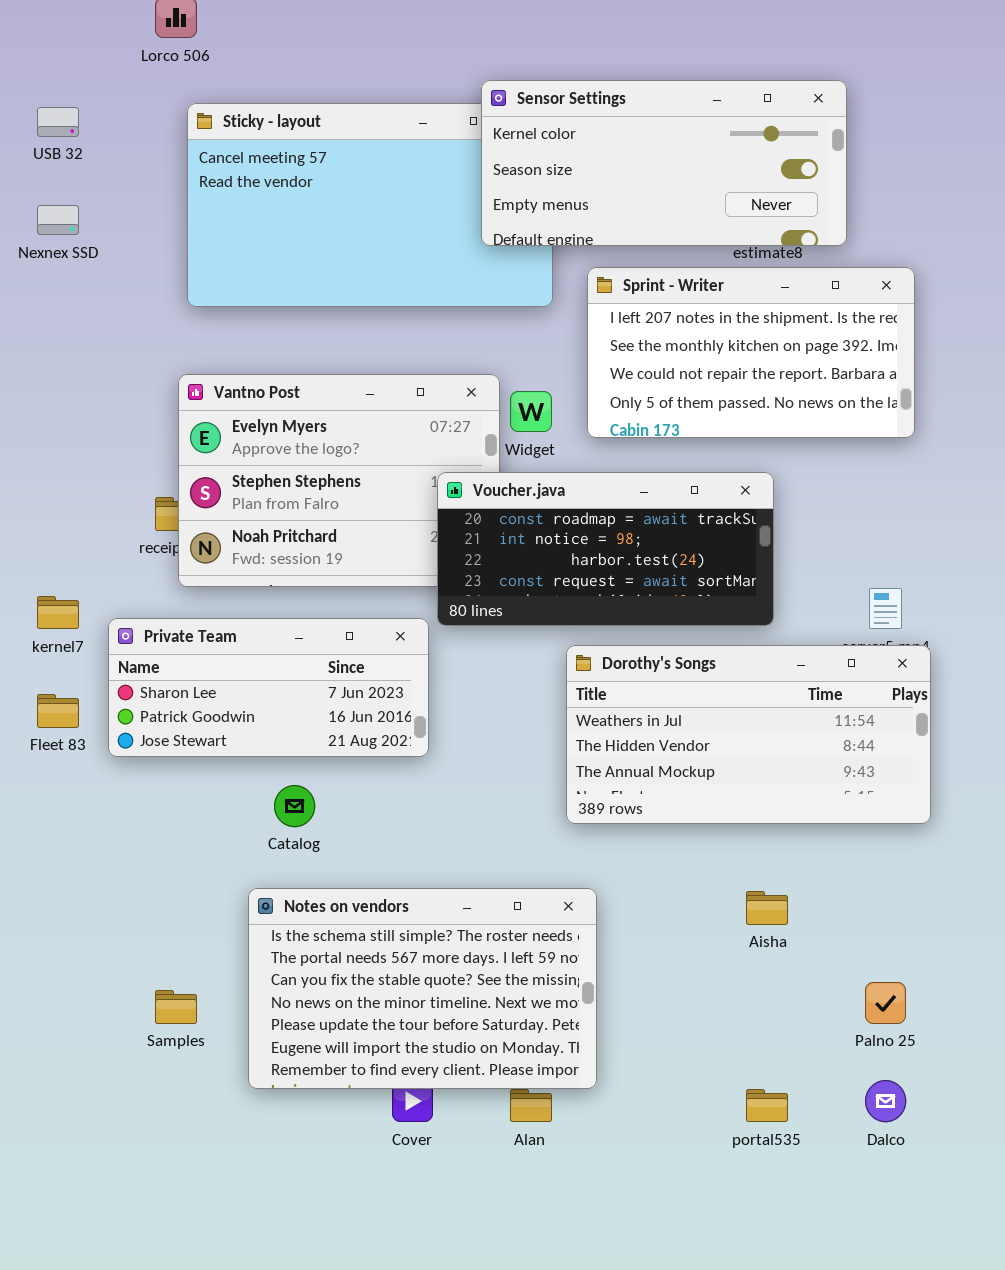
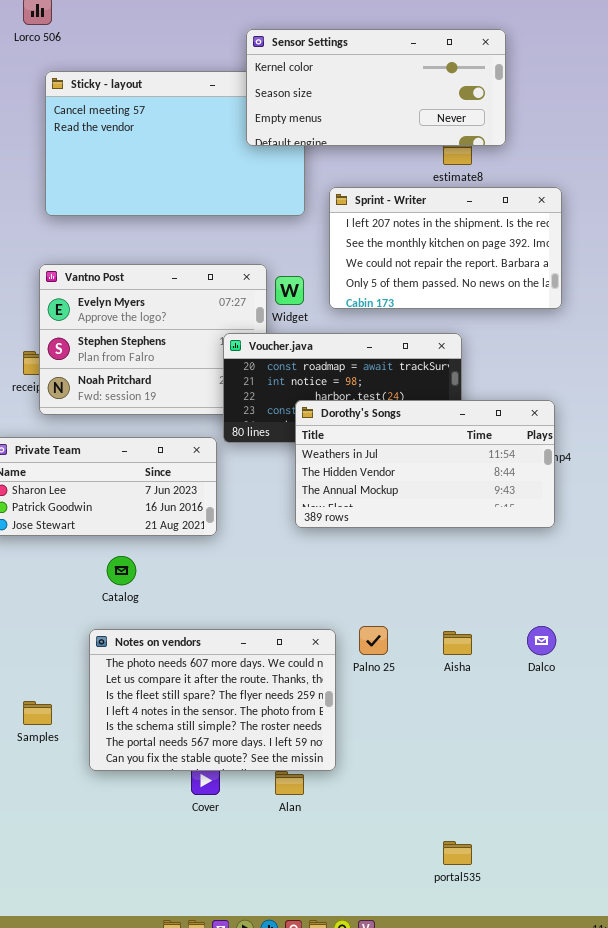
Sensor Settings: [481,80,847,246] -> [246,29,506,146], moved
Dorothy's Songs: [566,645,931,824] -> [295,400,555,528], moved
Notes on vendors: [248,888,597,1089] -> [89,629,336,771], scrolled up 4 rows
Palno 25: [865,982,906,1024] -> [359,626,388,655], moved
Dalco: [865,1080,906,1122] -> [527,626,556,655], moved
portal535: [746,1089,788,1122] -> [443,841,472,865], moved

